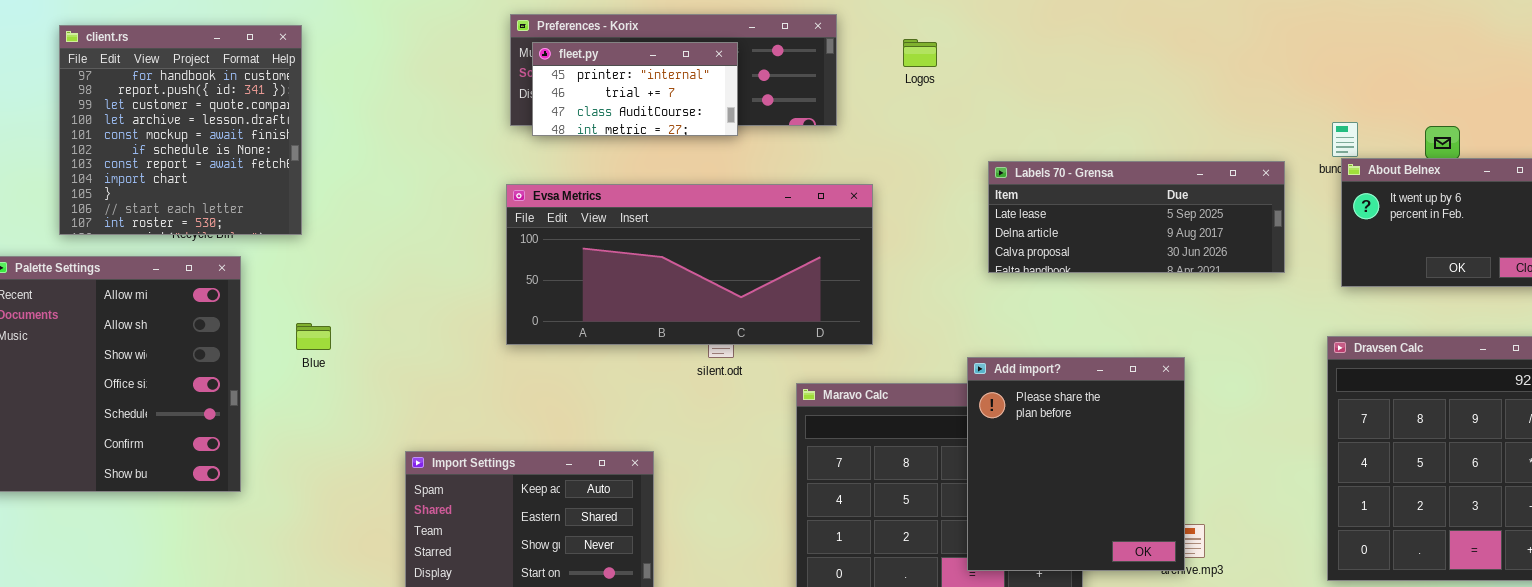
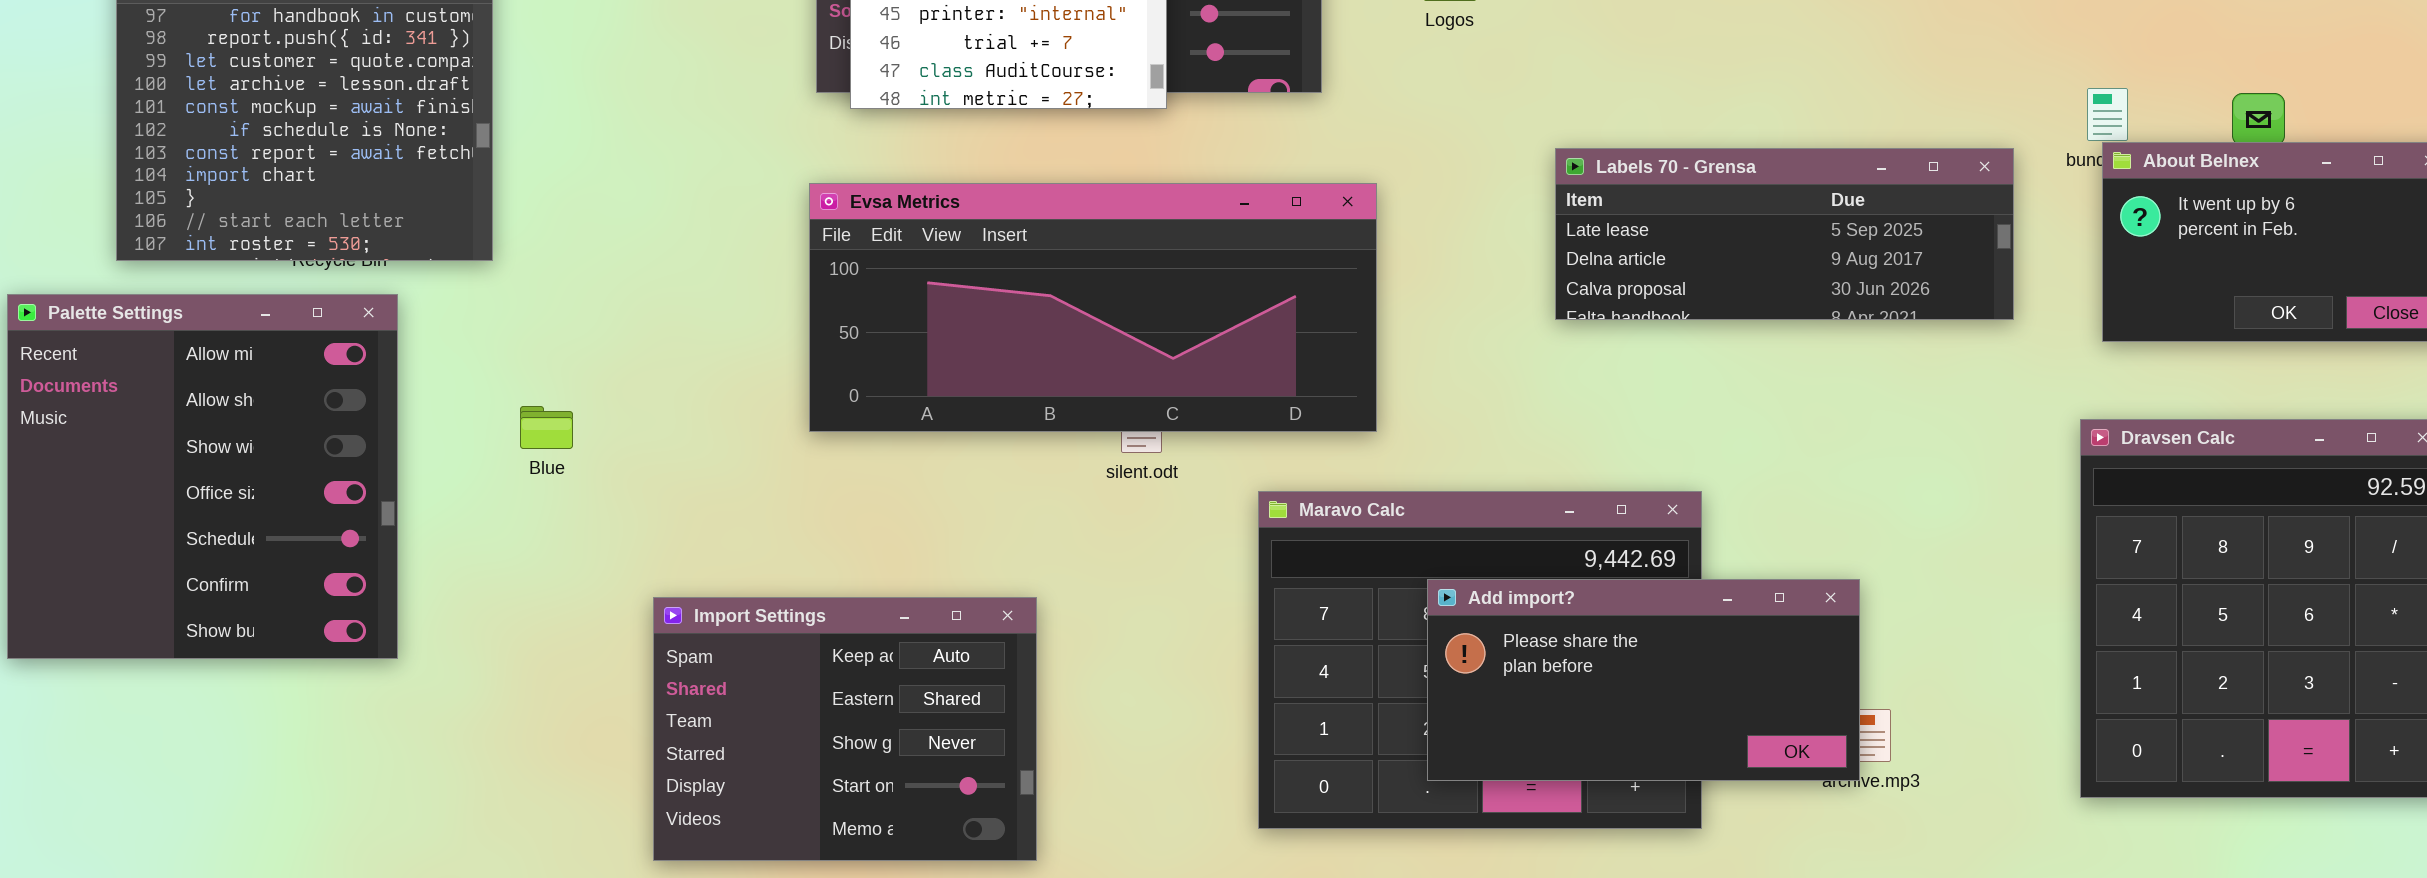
Blue: [296,323,331,350] -> [520,406,573,449], moved
Add import?: [967,357,1185,571] -> [1427,579,1860,781], resized

